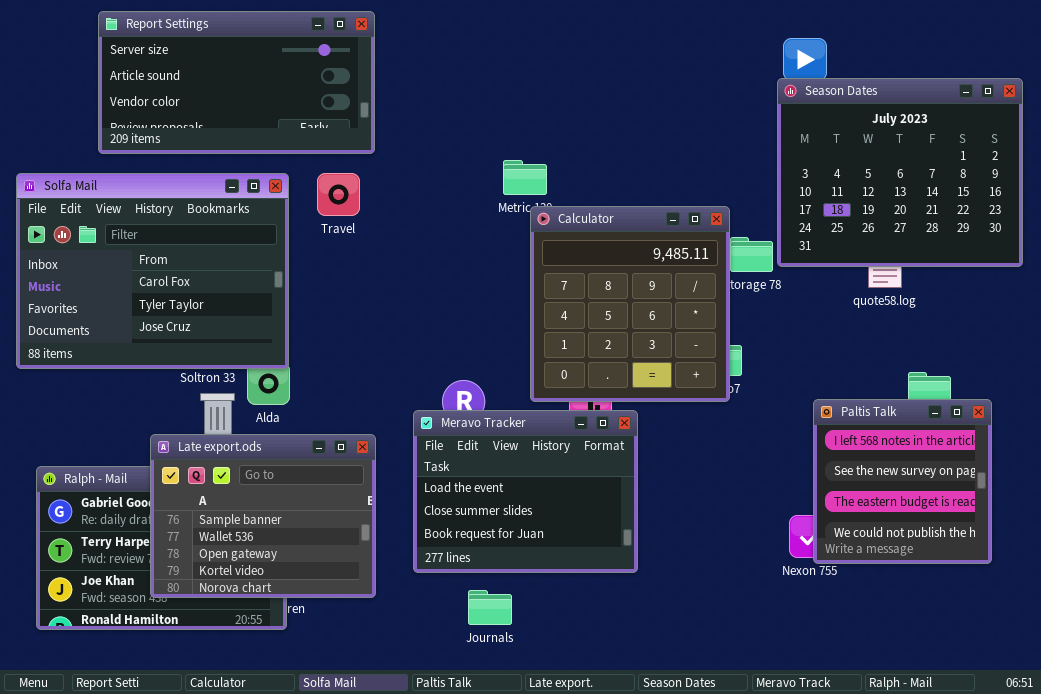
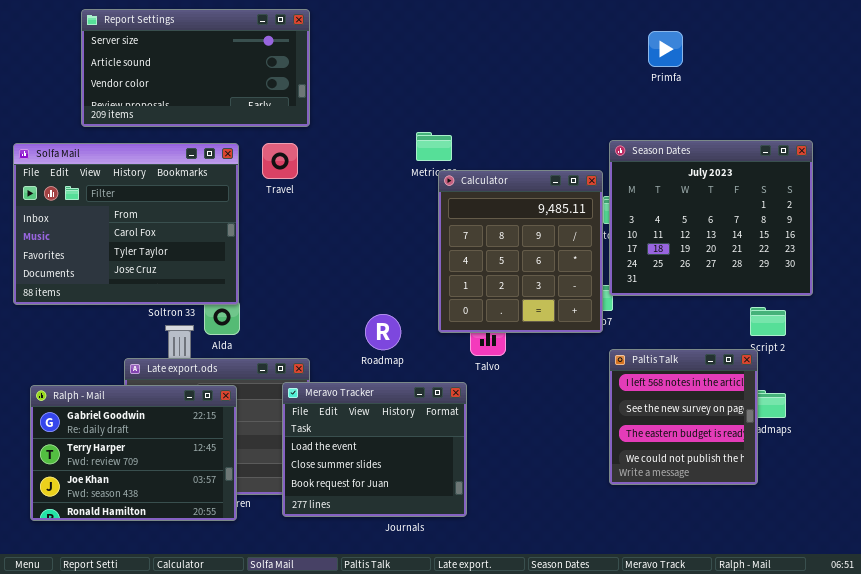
Season Dates: [777,78,1023,267] -> [609,140,813,296], moved
Paltis Talk: [813,399,992,564] -> [609,349,758,485], moved
Meravo Tracker: [413,410,638,573] -> [282,382,467,517], moved
Ralph - Mail: [36,466,287,630] -> [30,385,237,521], raised

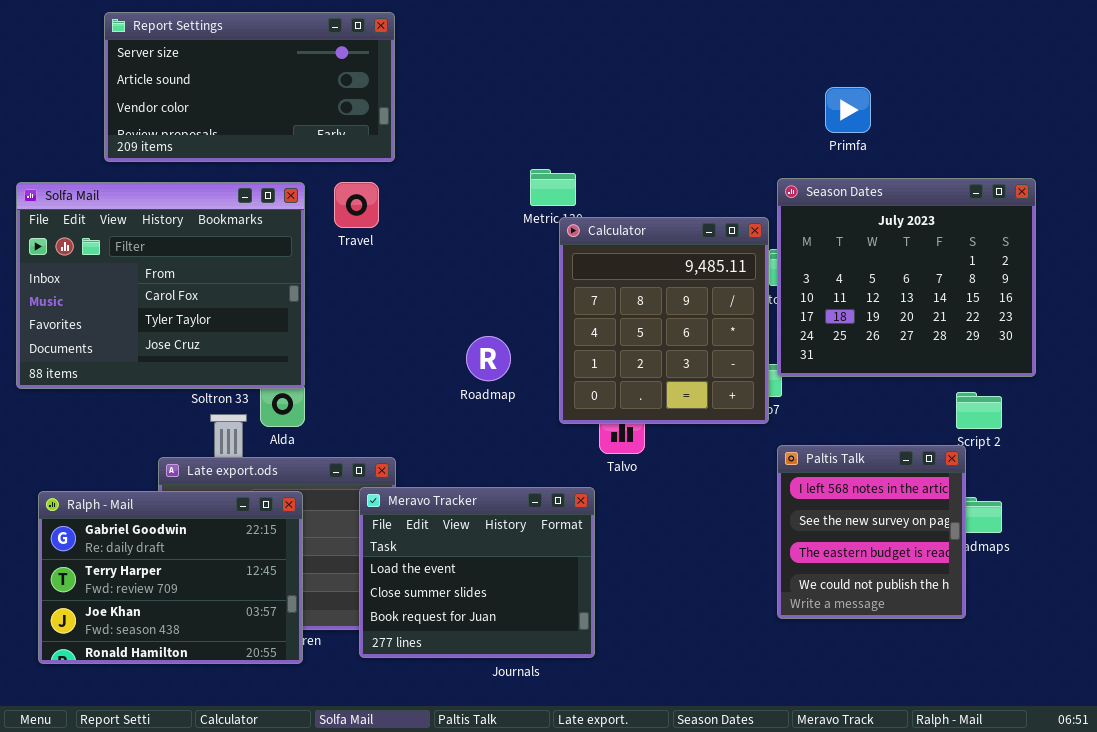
Primfa: [648,31,683,67] -> [825,87,871,133], moved
Roadmap: [365,314,401,350] -> [466,336,511,381], moved

